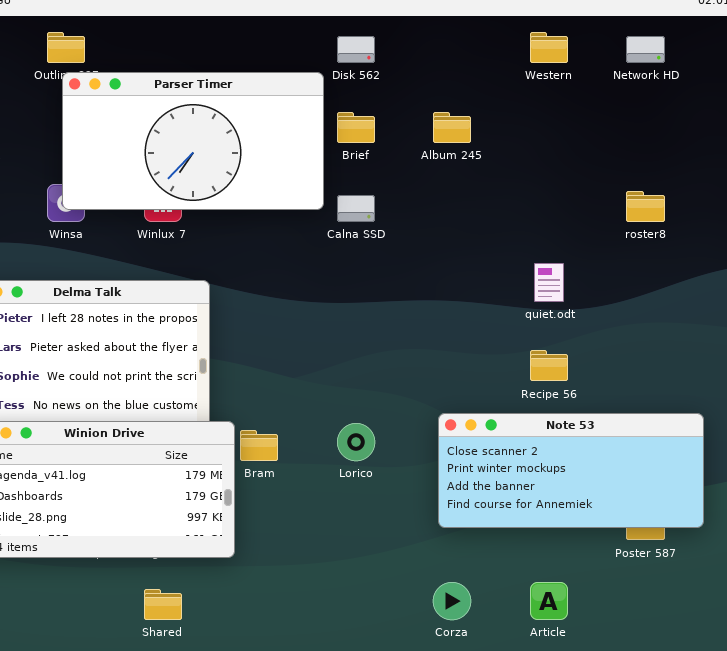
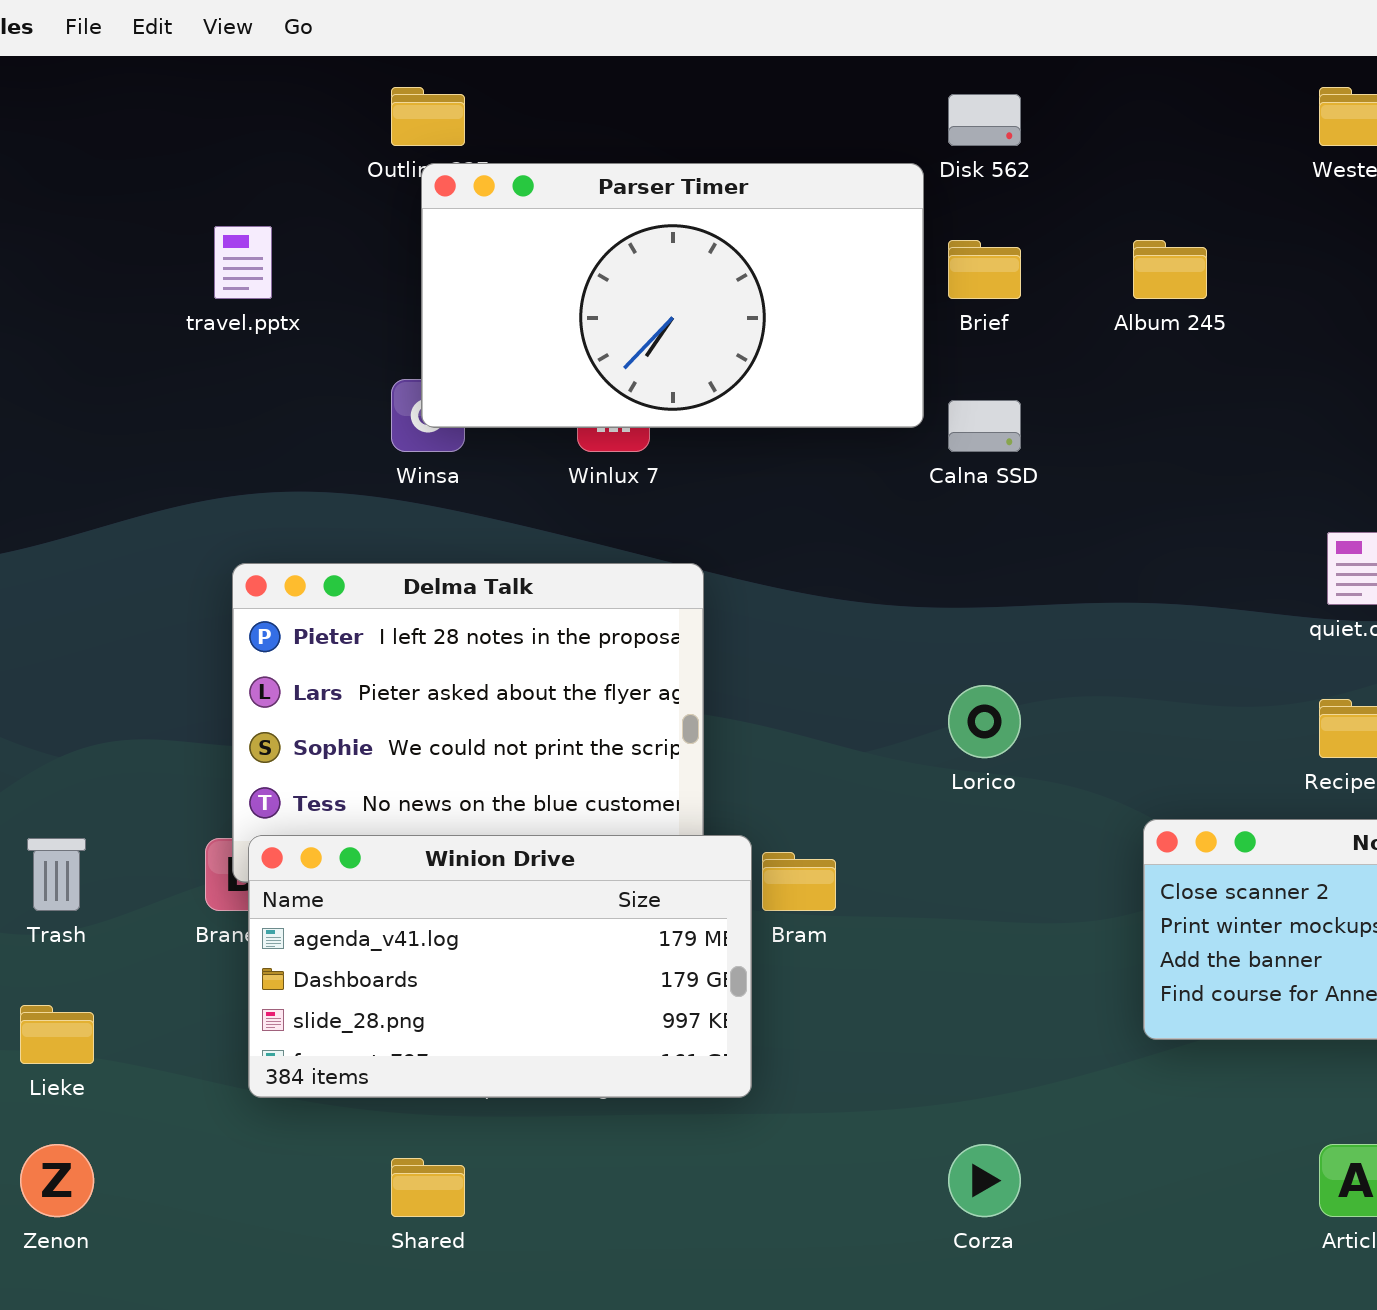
Lorico: [337,423,375,461] -> [948,685,1021,758], moved
Corza: [433,582,471,620] -> [948,1144,1021,1217], moved
Shared: [144,589,182,620] -> [391,1158,465,1217], moved

